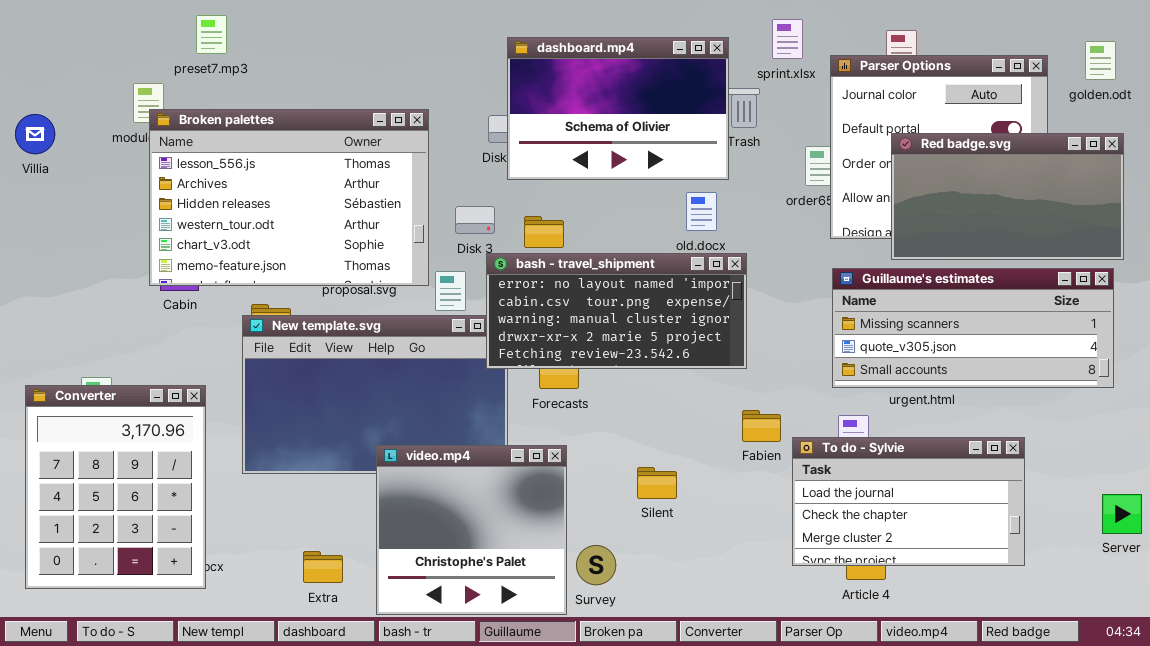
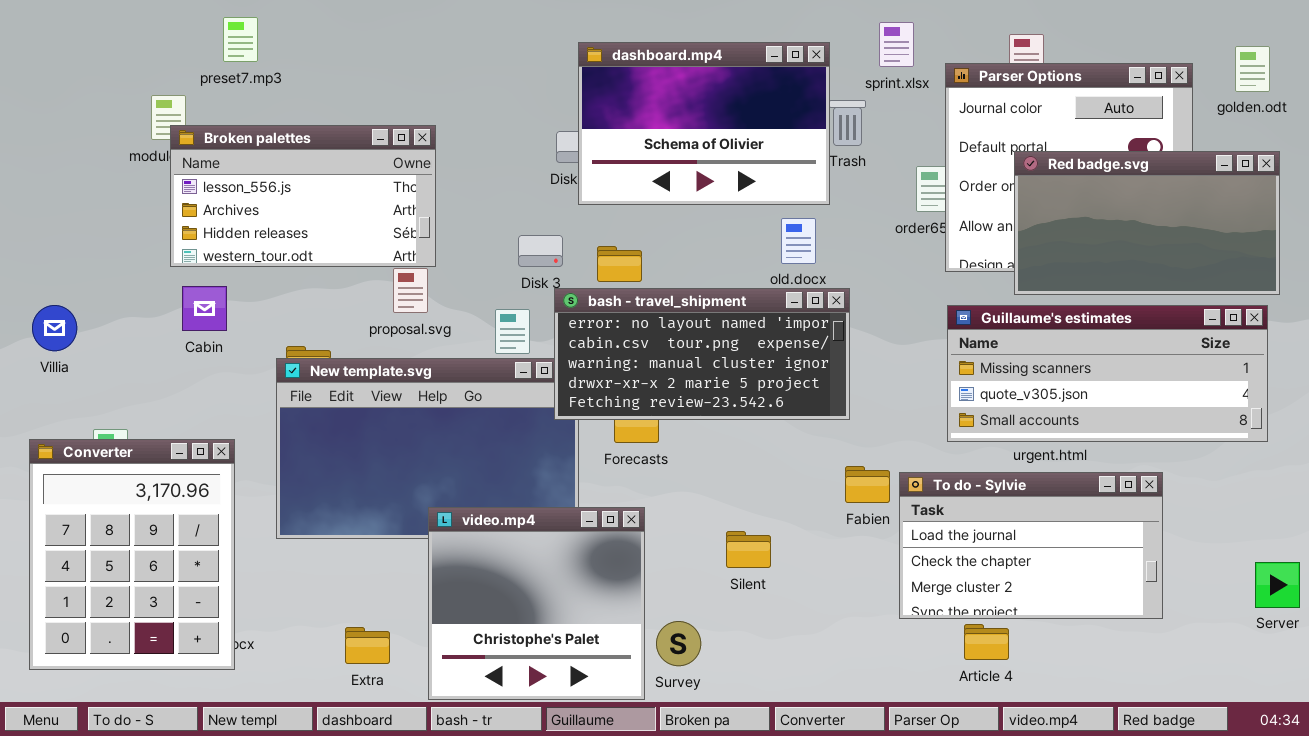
Broken palettes: [149,109,429,286] -> [170,125,436,267], resized
Villia: [15,114,55,154] -> [32,305,77,351], moved
To do - Sylvie: [792,437,1025,566] -> [899,472,1163,619], moved

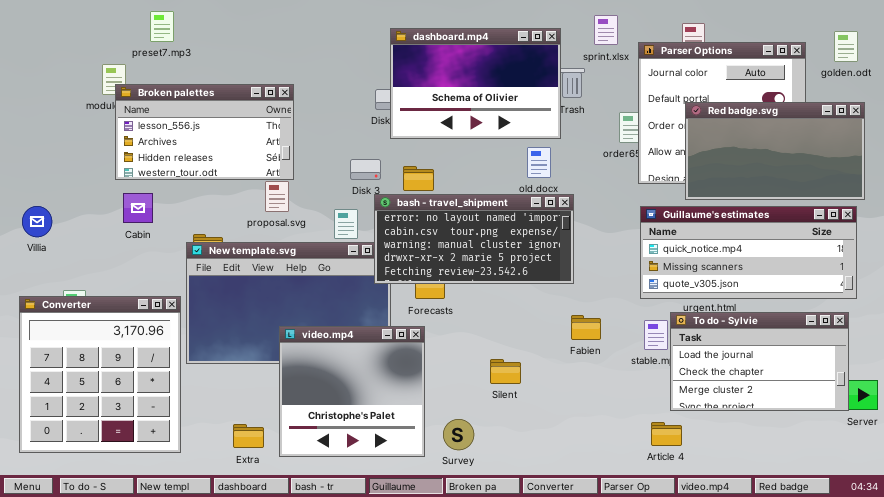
Guillaume's estimates: [947,305,1268,442] -> [640,206,857,299], scrolled up 1 row
Converter: [29,439,235,670] -> [19,296,181,453], resized
To do - Sylvie: [899,472,1163,619] -> [670,312,849,411], moved
video.mp4: [428,507,645,700] -> [279,326,425,457], moved

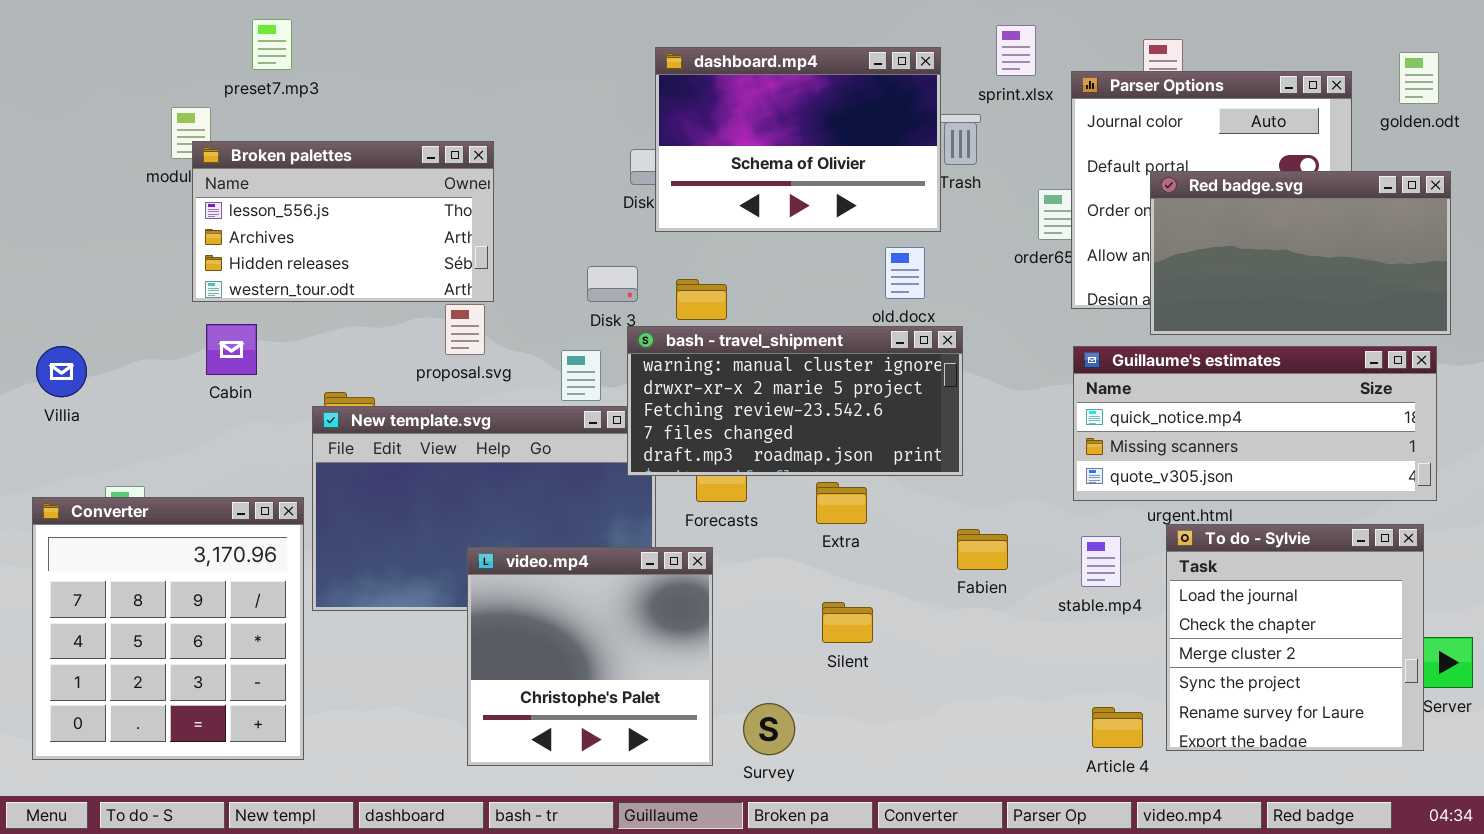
bash - travel_shipment: [374,194,574,284] -> [627,326,963,476], scrolled down 2 rows
To do - Sylvie: [670,312,849,411] -> [1166,524,1424,751], resized
Extra: [233,424,264,448] -> [816,482,867,524], moved

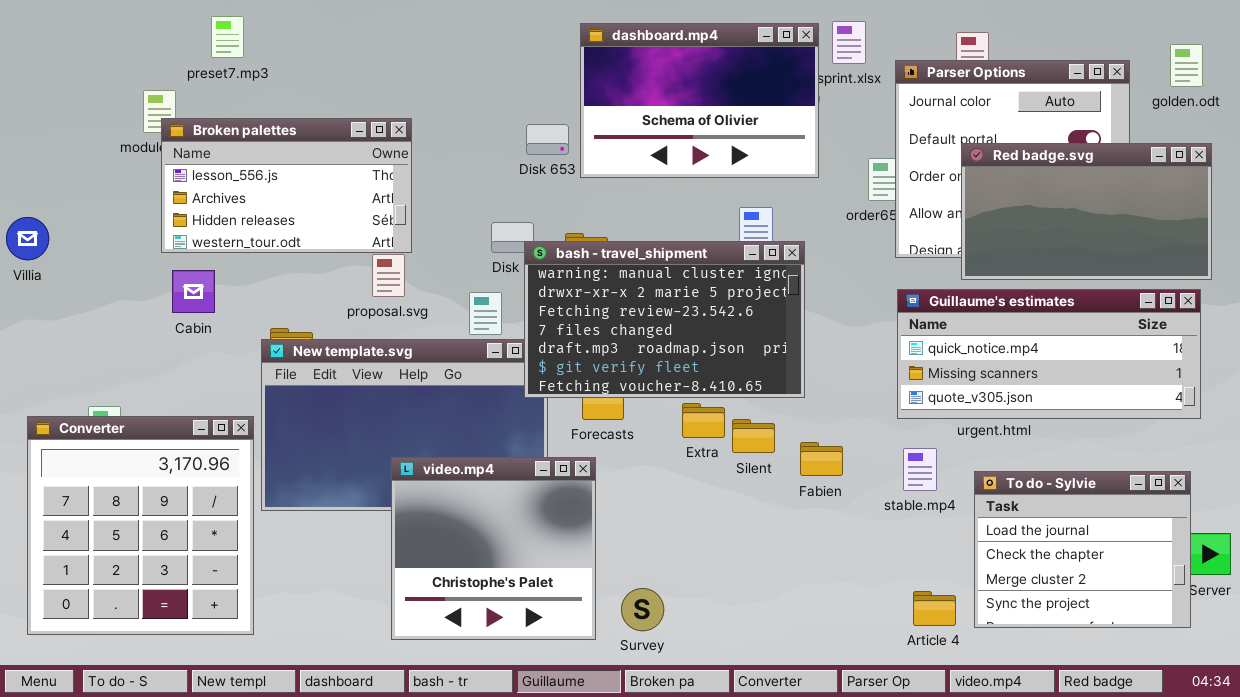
dashboard.mp4: [655,47,941,232] -> [580,23,819,178], moved
bash - travel_shipment: [627,326,963,476] -> [524,241,805,398], resized
Villia: [36,346,87,397] -> [6,217,49,260], moved
To do - Sylvie: [1166,524,1424,751] -> [974,471,1191,628], resized
Silent: [822,602,873,643] -> [732,419,775,453], moved

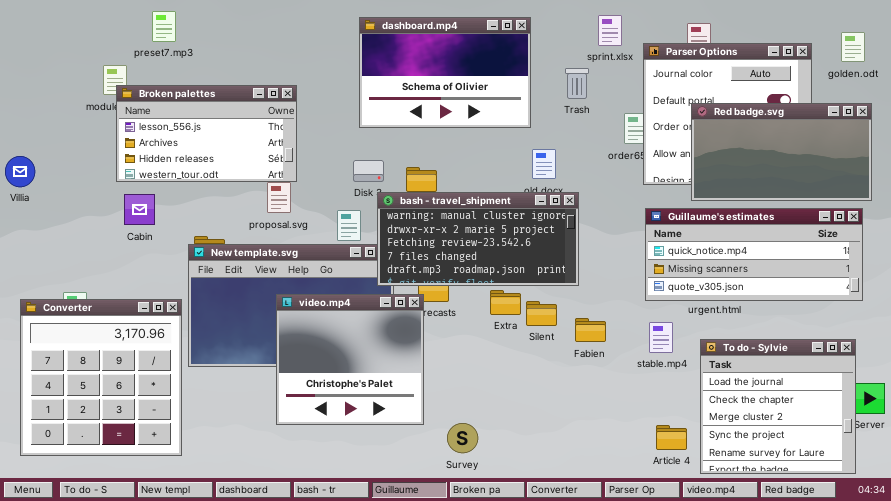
dashboard.mp4: [580,23,819,178] -> [359,17,531,128], moved
bash - travel_shipment: [524,241,805,398] -> [377,192,579,286], resized
video.mp4: [391,457,596,640] -> [276,294,424,425], moved
To do - Sylvie: [974,471,1191,628] -> [700,339,856,474], resized

